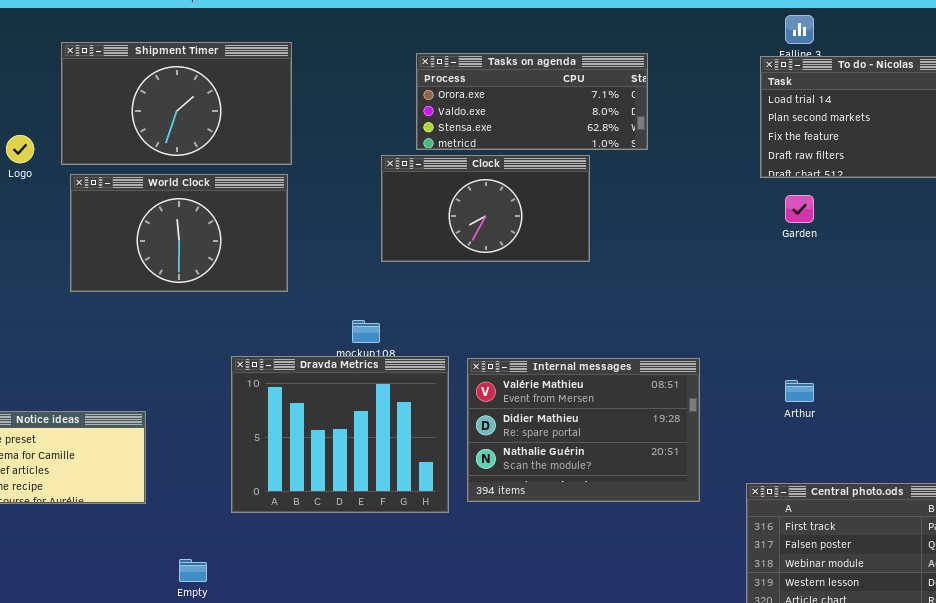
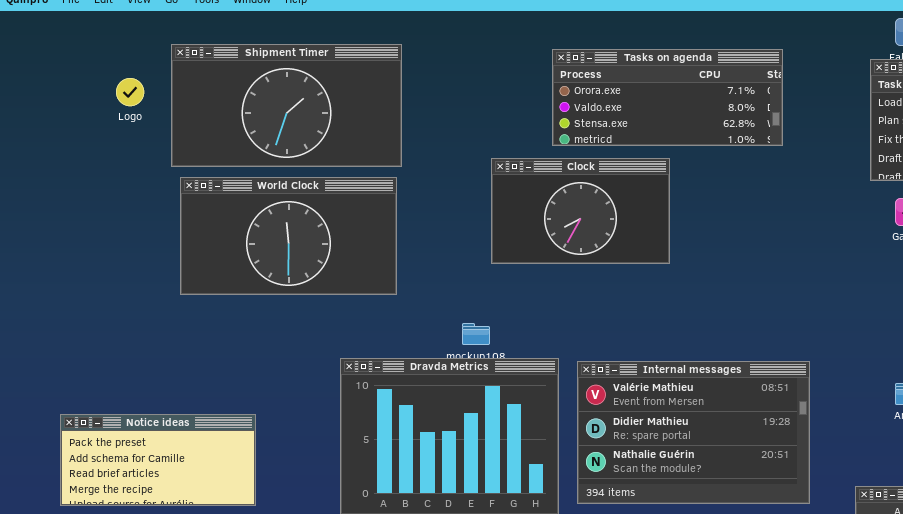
Tasks on agenda: [416,53,648,150] -> [552,49,783,146], moved
Logo: [6,135,34,163] -> [116,78,144,106], moved
Clock: [381,155,590,262] -> [491,158,670,264], resized

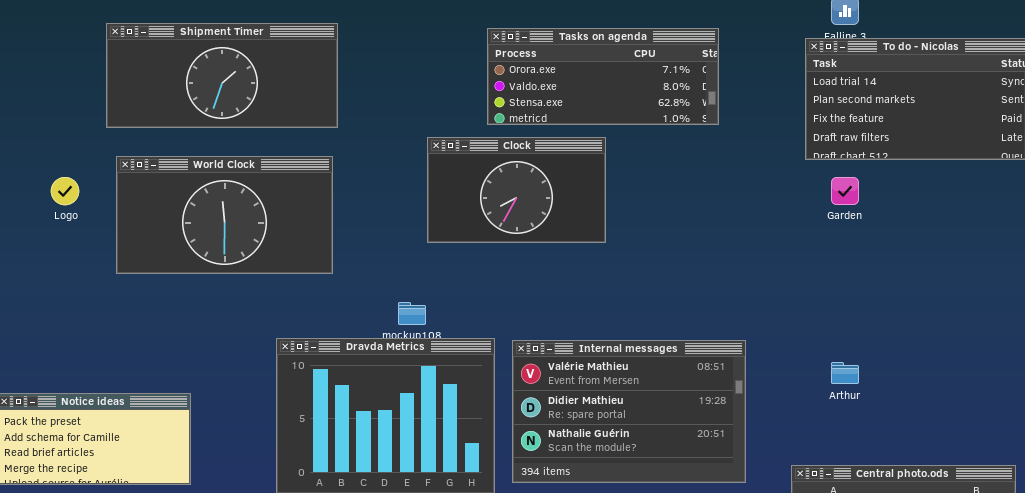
Shipment Timer: [171,44,402,167] -> [106,23,338,128], resized
Logo: [116,78,144,106] -> [51,177,79,205], moved

